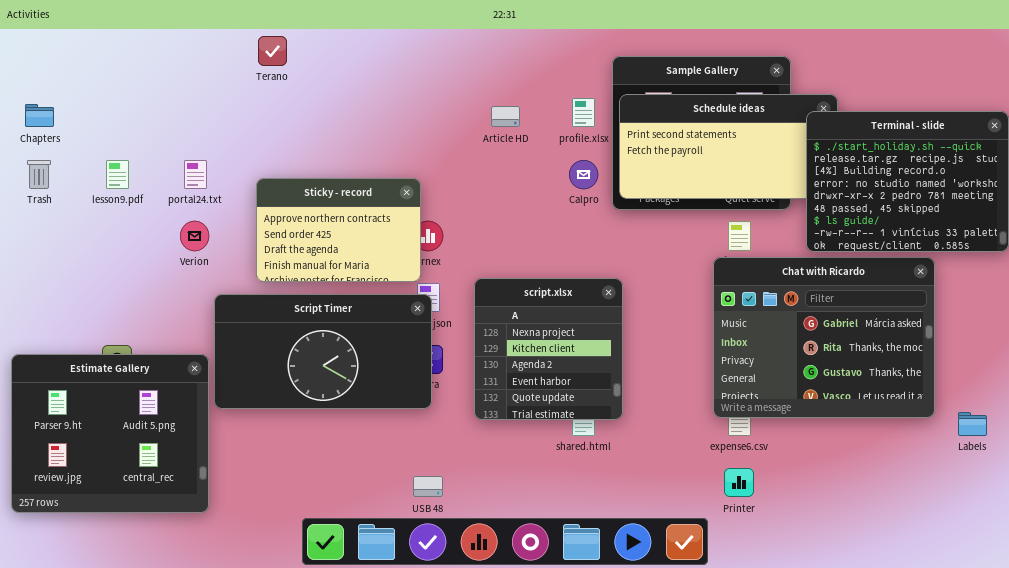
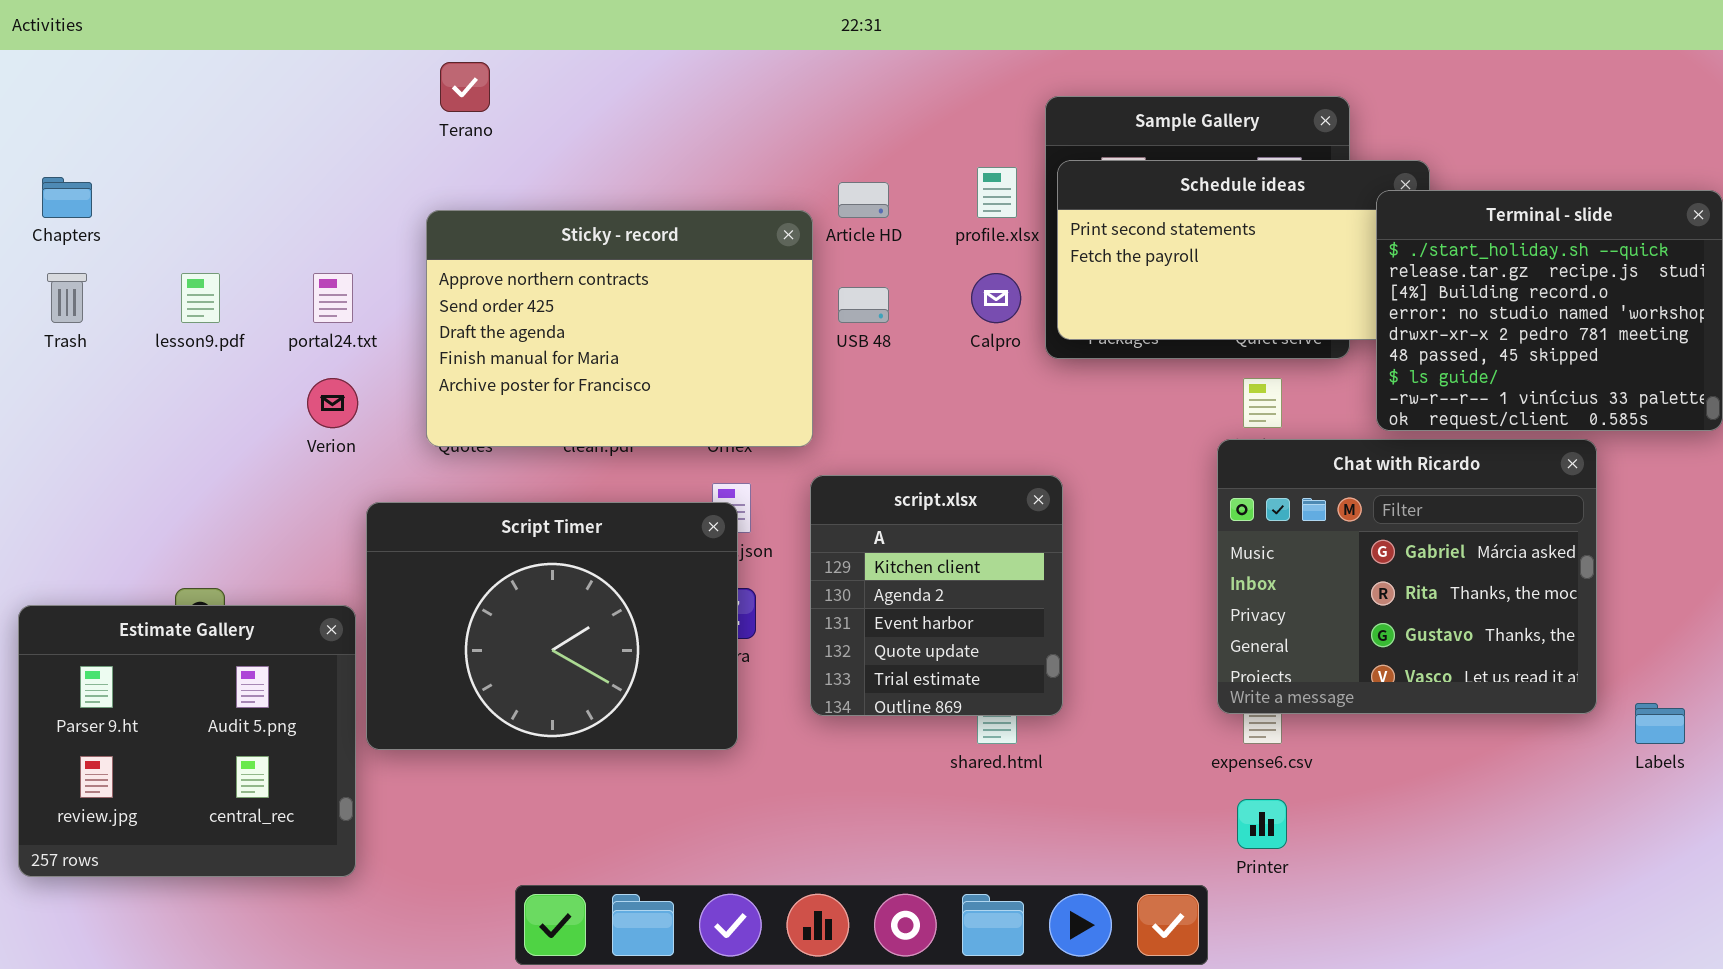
Sticky - record: [256,178,421,282] -> [426,210,813,447], moved, resized
script.xlsx: [474,278,623,420] -> [810,475,1063,716], scrolled down 1 row
Script Timer: [214,294,432,409] -> [366,502,738,750], resized
USB 48: [413,476,443,497] -> [838,287,889,323], moved

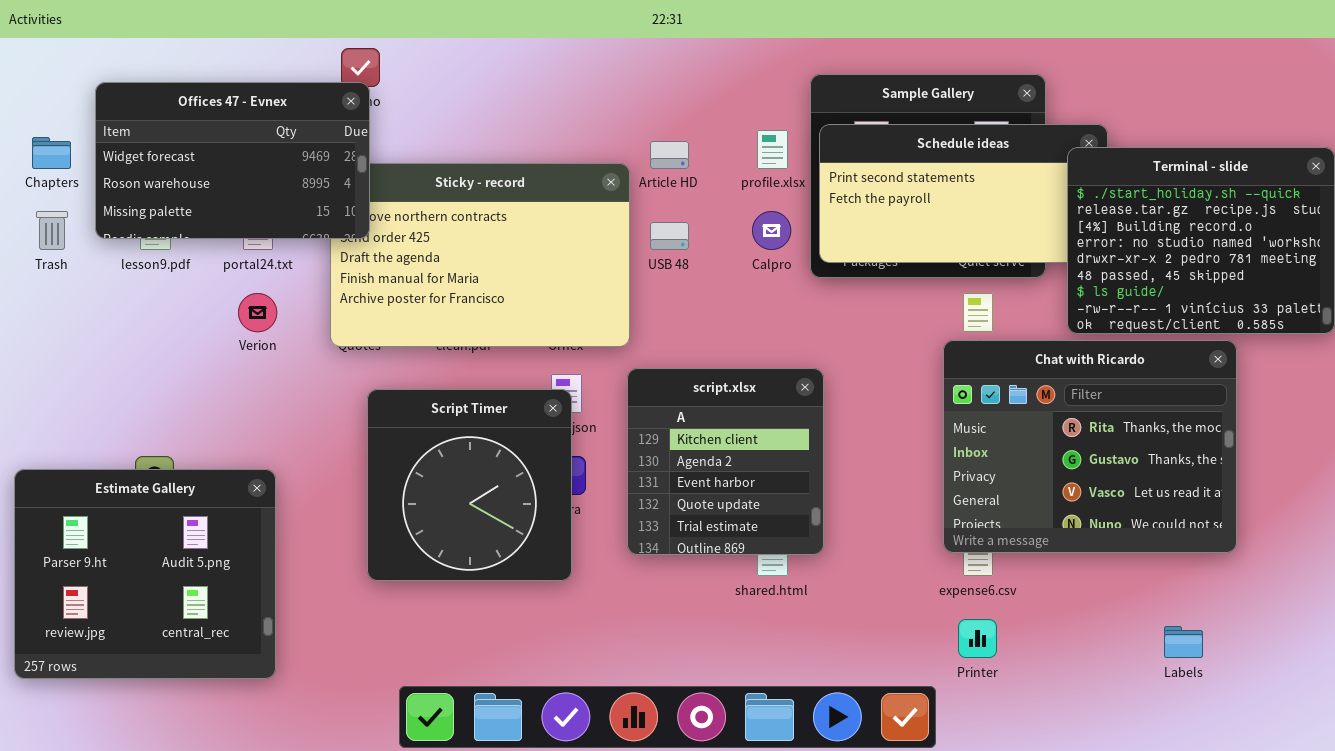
Offices 47 - Evnex: none -> [95,82,370,239], opened
Chat with Ricardo: [1217,439,1597,714] -> [943,340,1237,553], scrolled down 1 row
Script Timer: [366,502,738,750] -> [367,389,572,581], resized
Labels: [1635,703,1685,744] -> [1164,626,1203,658], moved

